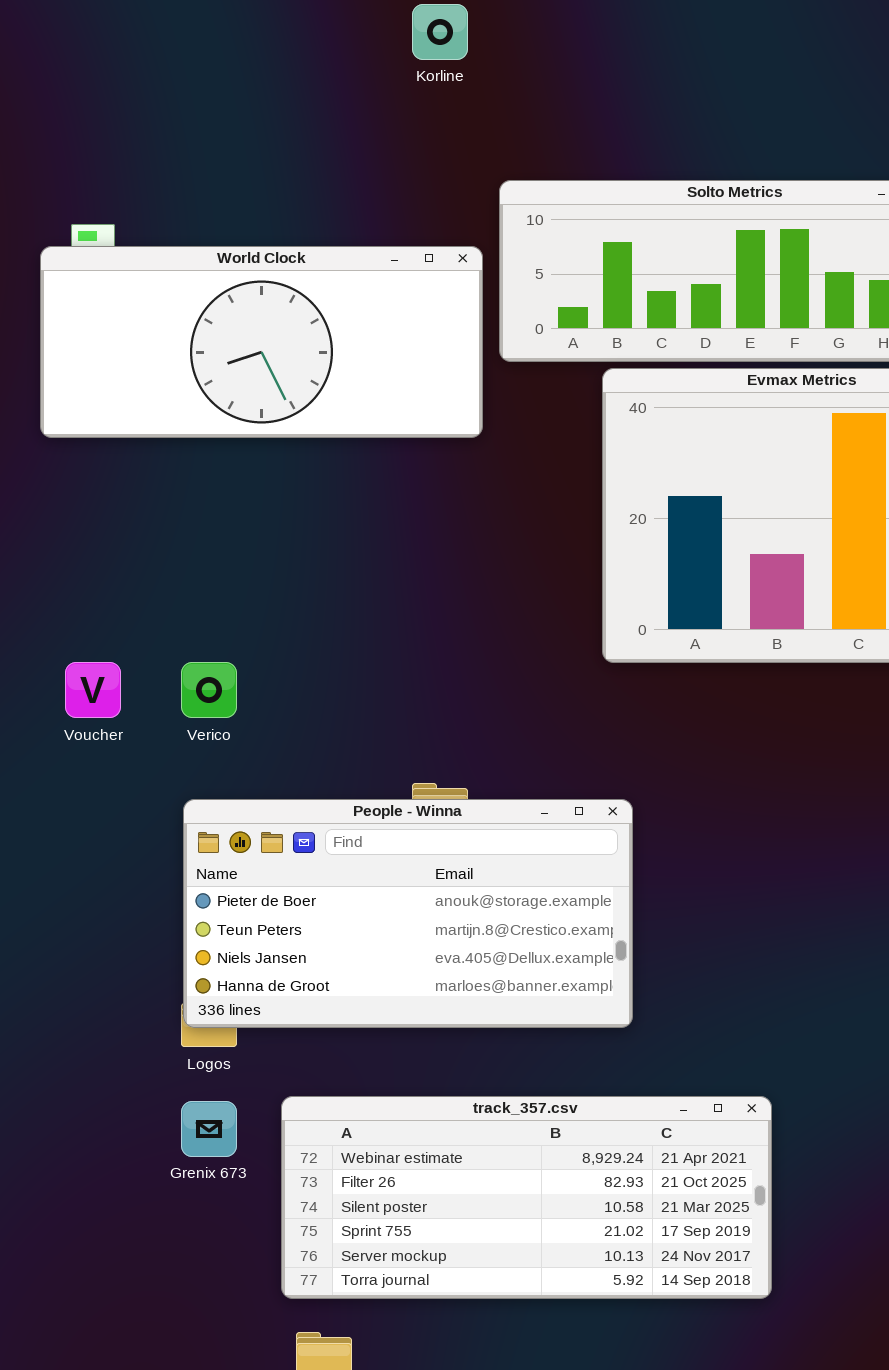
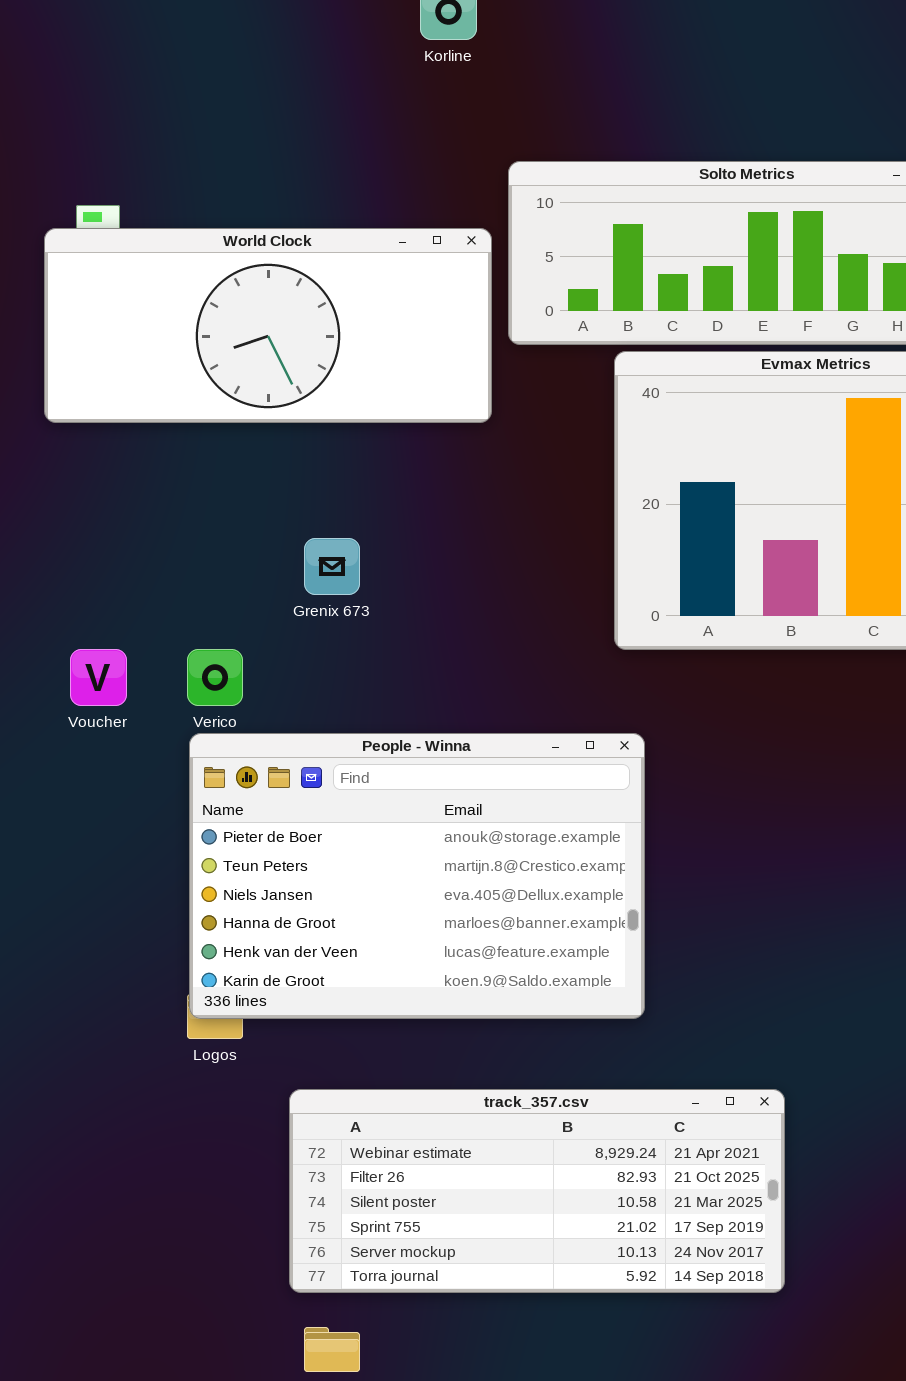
People - Winna: [183,799,633,1028] -> [189,733,645,1019], resized
Grenix 673: [181,1101,237,1157] -> [304,538,360,595], moved

